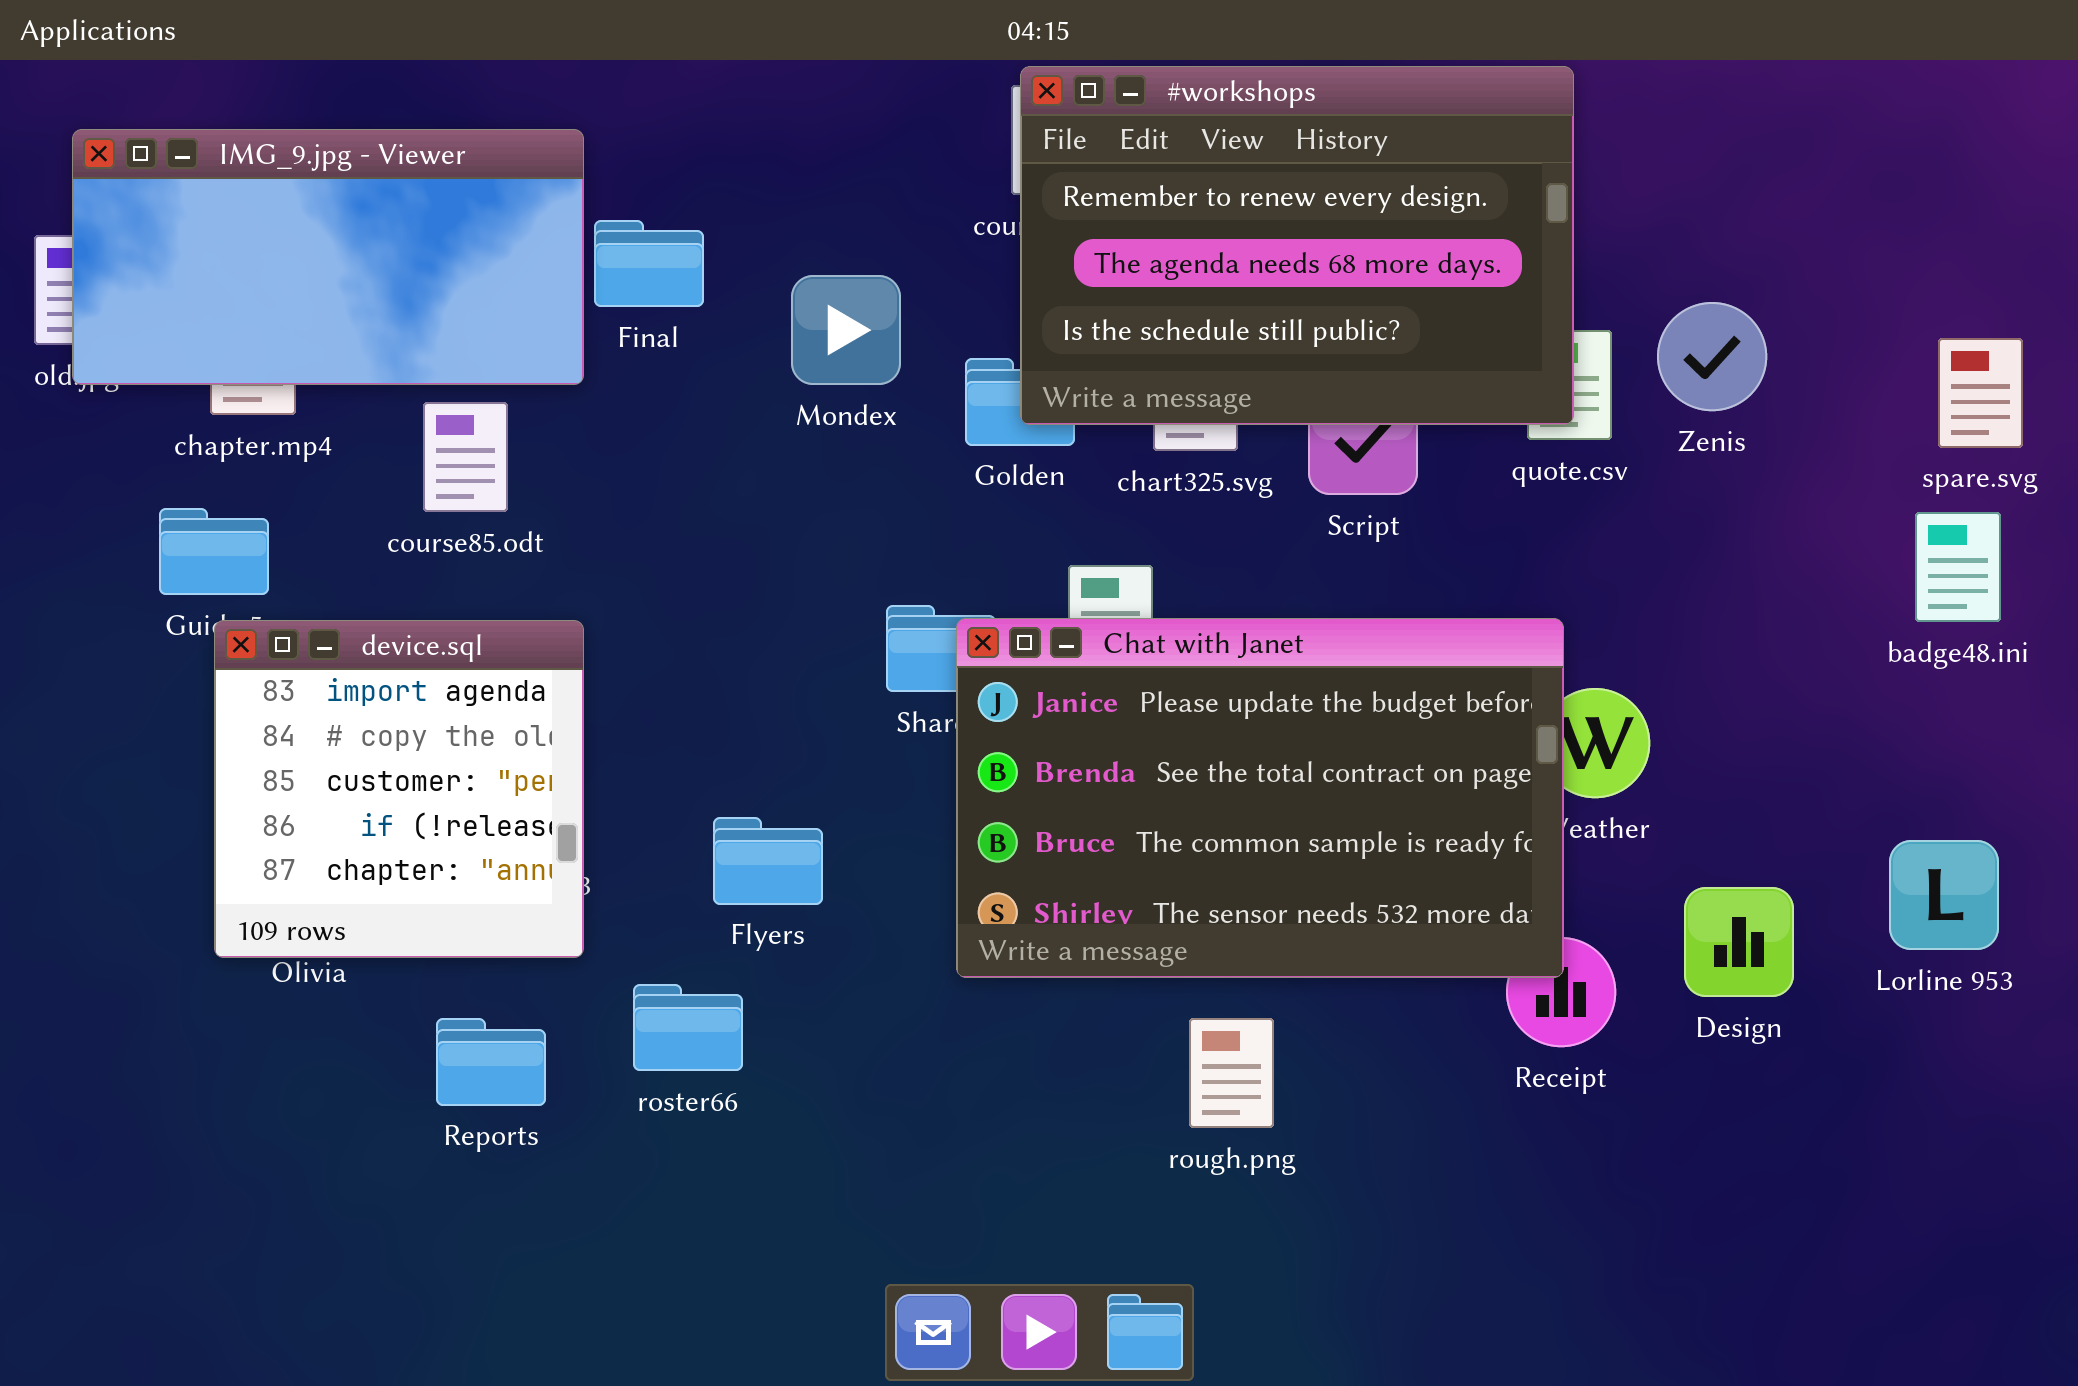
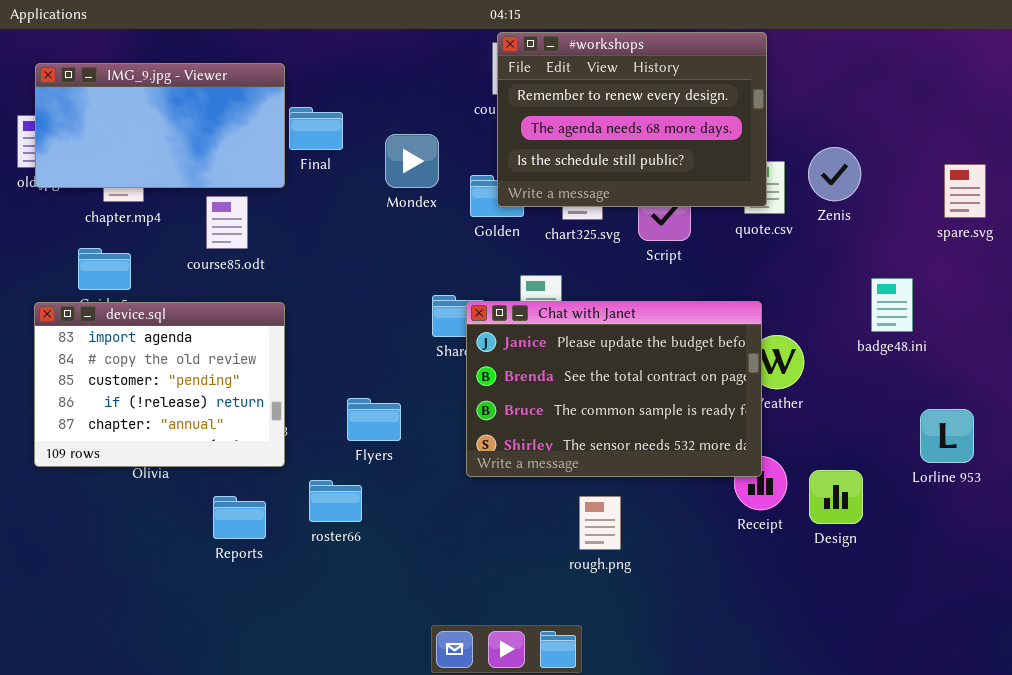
badge48.ini: [1915,512,2001,622] -> [871,278,913,332], moved
device.sql: [214,620,584,958] -> [34,302,285,467], resized
Design: [1684,887,1794,997] -> [809,470,863,524], moved

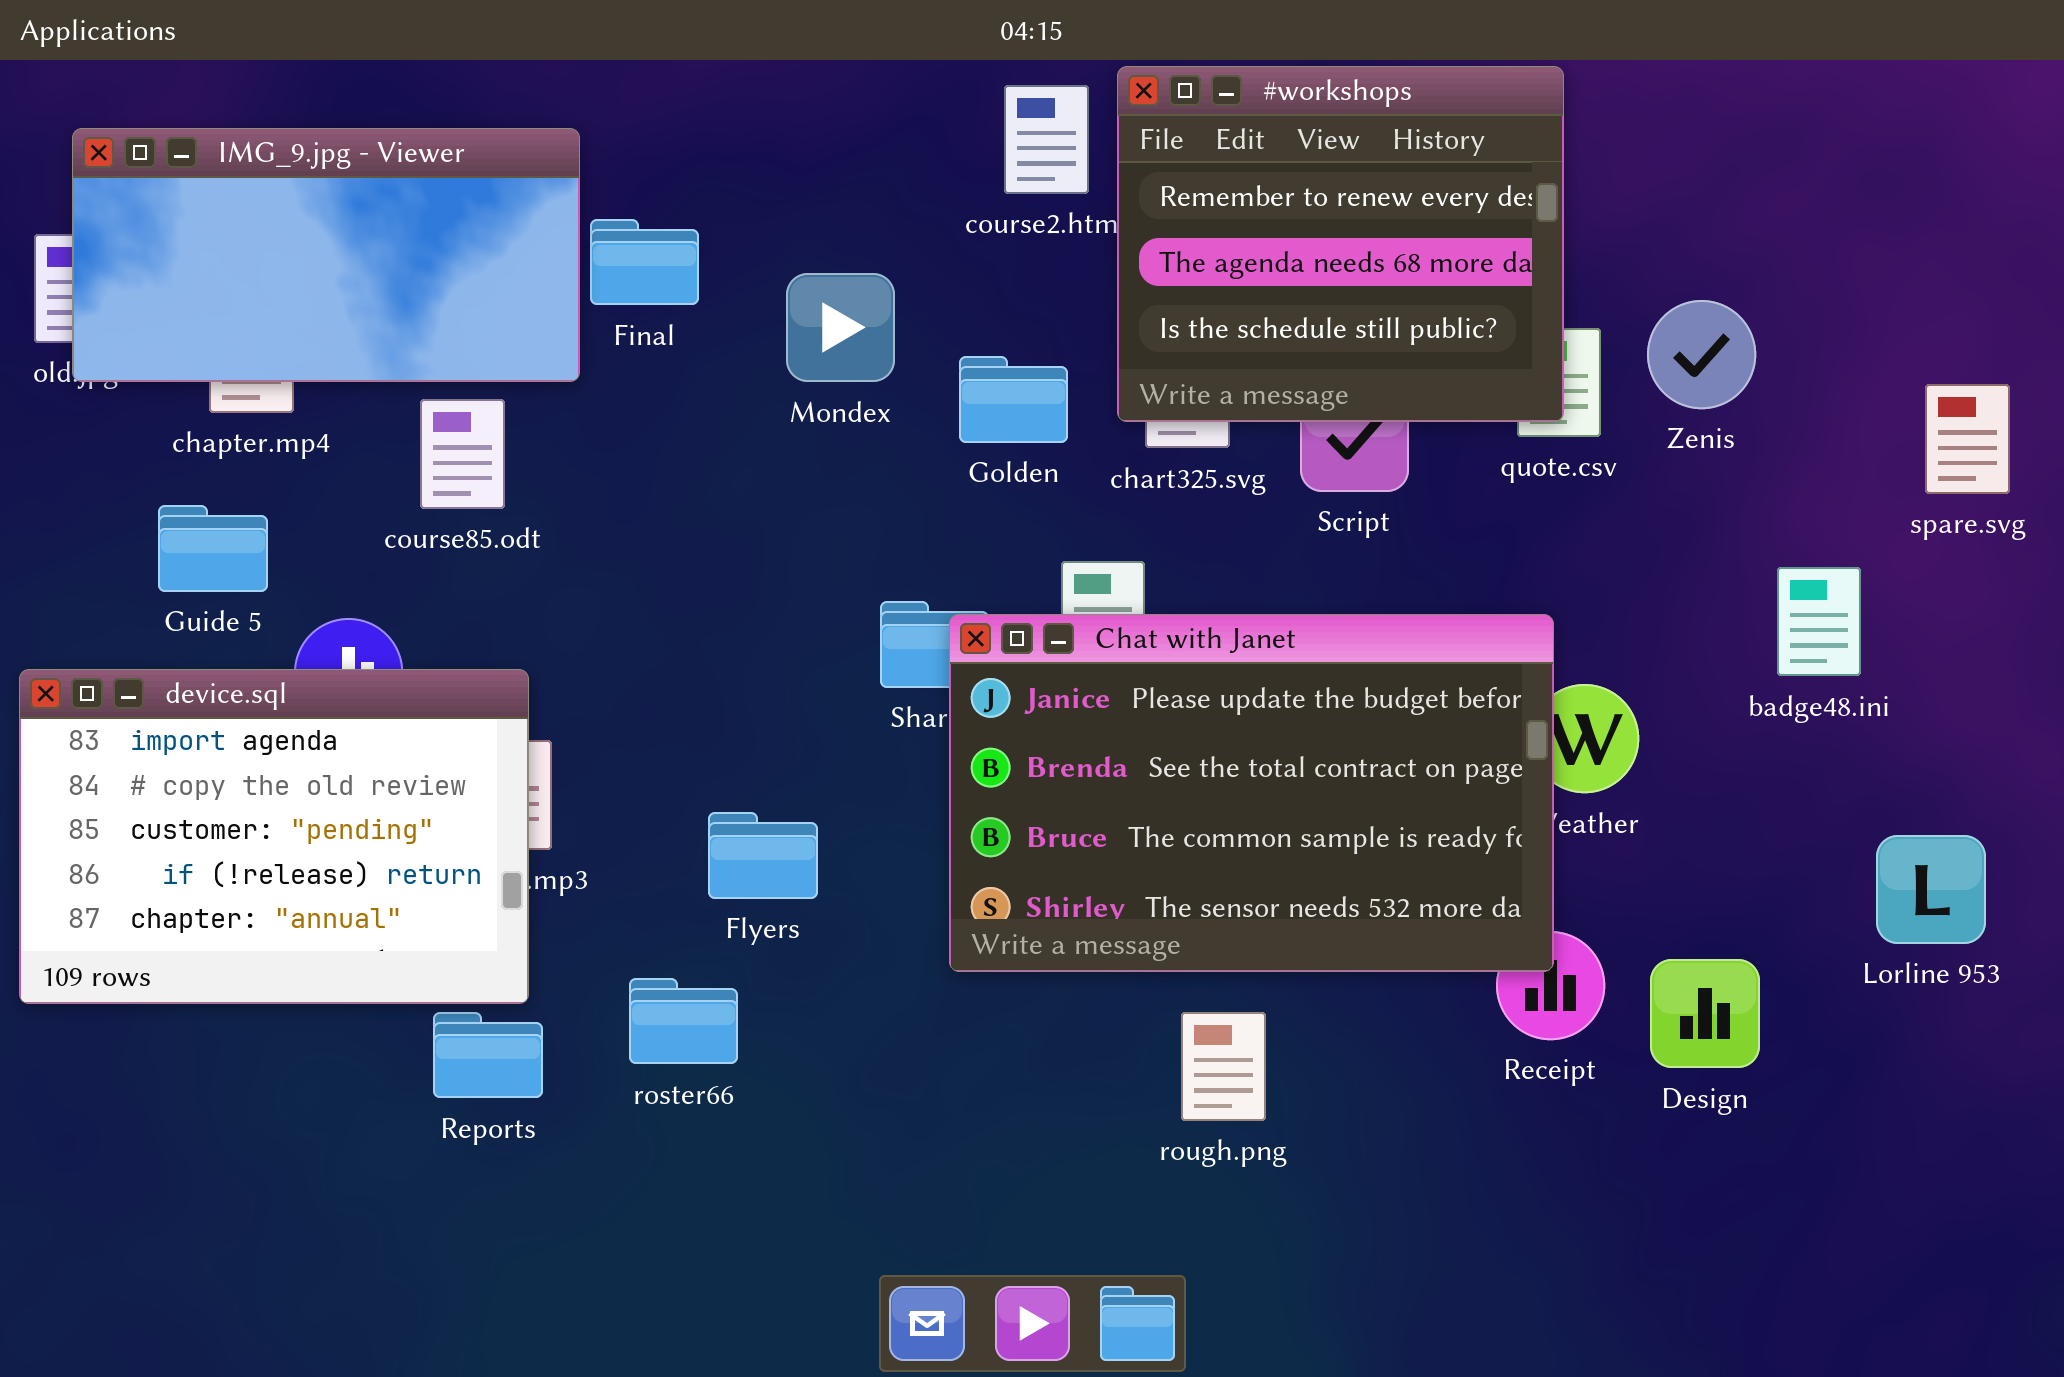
#workshops: [497,32,767,207] -> [1117,66,1564,422], resized
spare.svg: [944,164,986,218] -> [1925,384,2010,494], moved
device.sql: [34,302,285,467] -> [19,669,529,1004], moved

